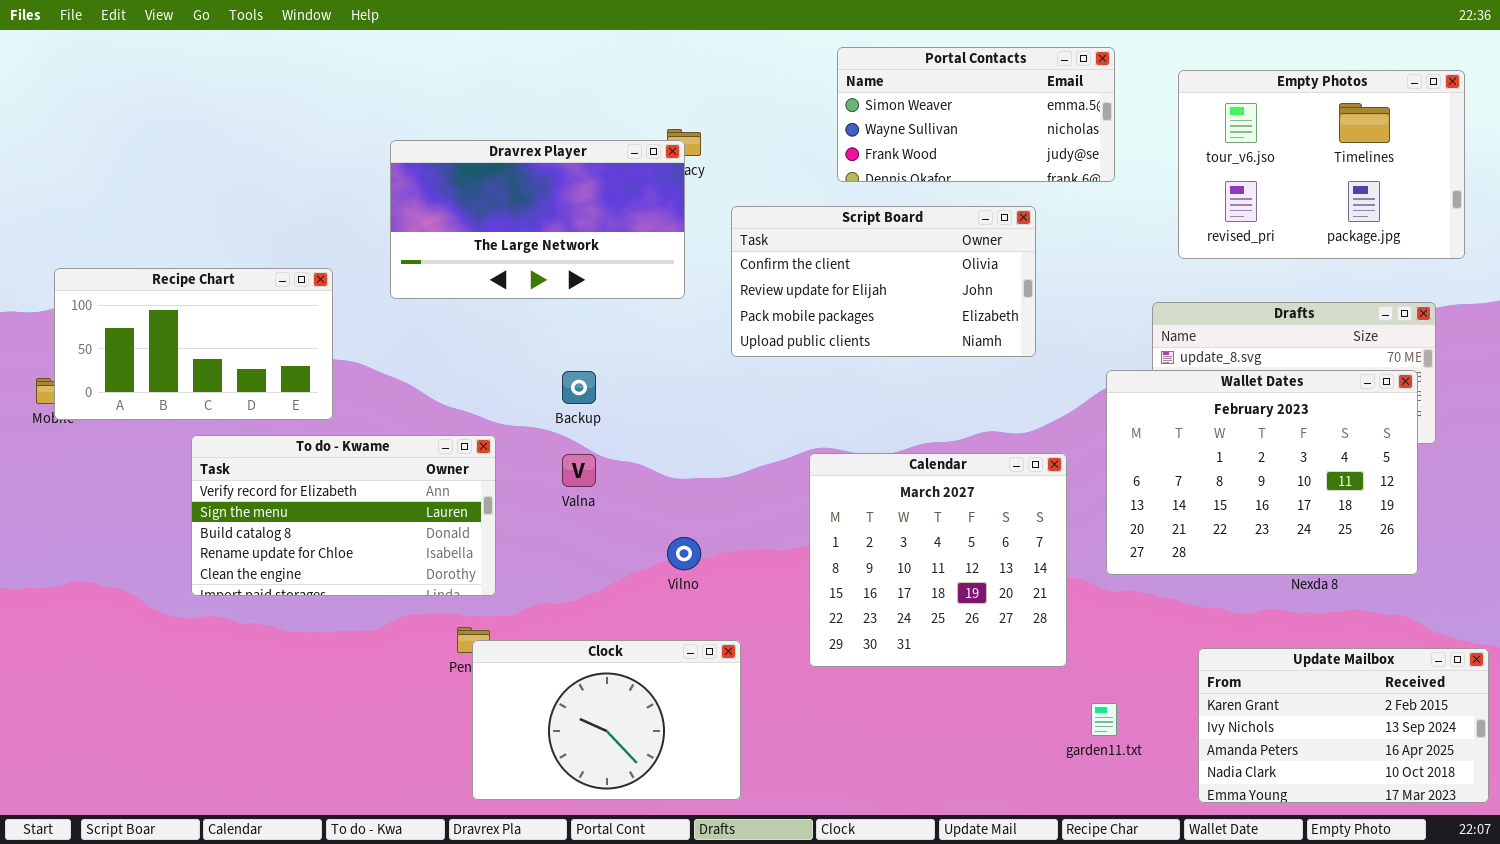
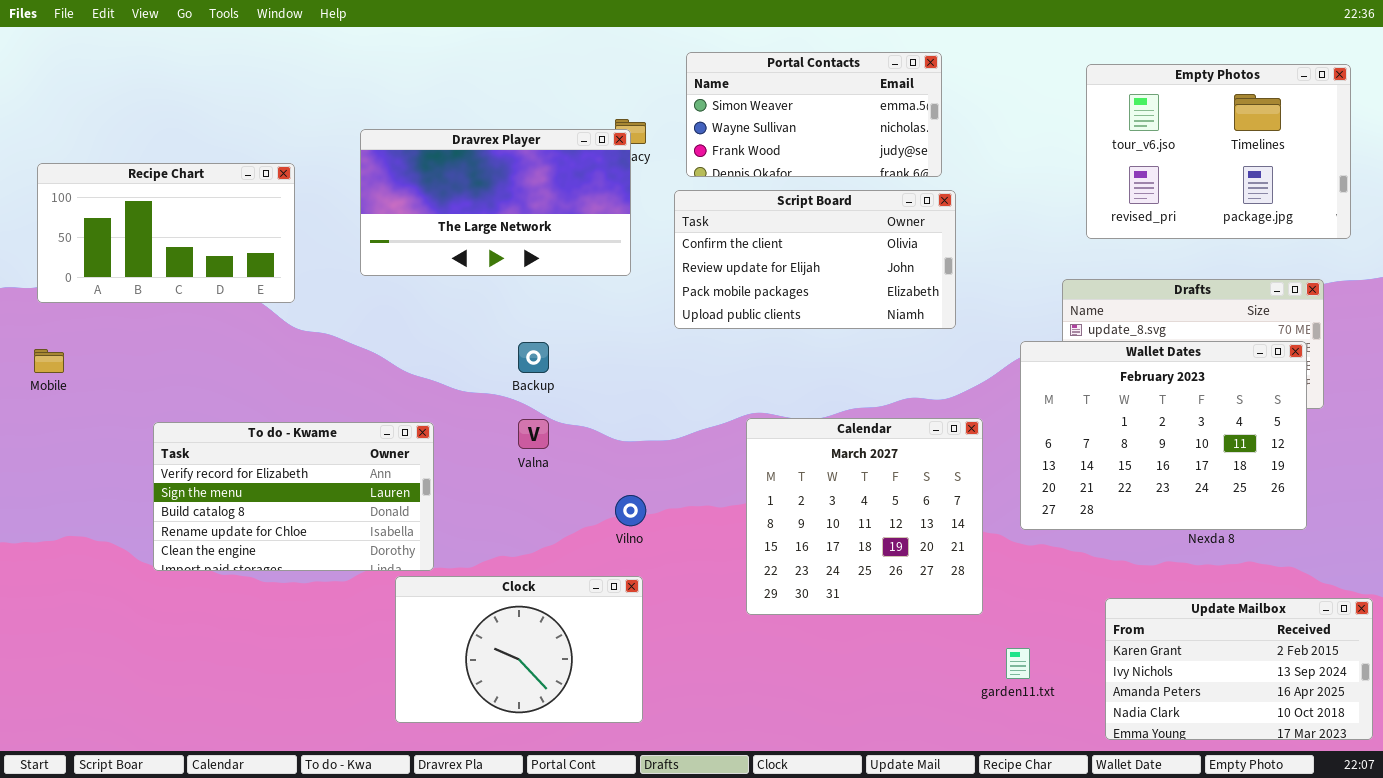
Portal Contacts: [837,47,1115,182] -> [686,52,942,177], moved
Recipe Chart: [54,268,333,420] -> [37,163,295,303], moved
To do - Kwame: [191,435,496,596] -> [153,422,434,571], moved
Clock: [472,640,741,800] -> [395,576,643,723], moved

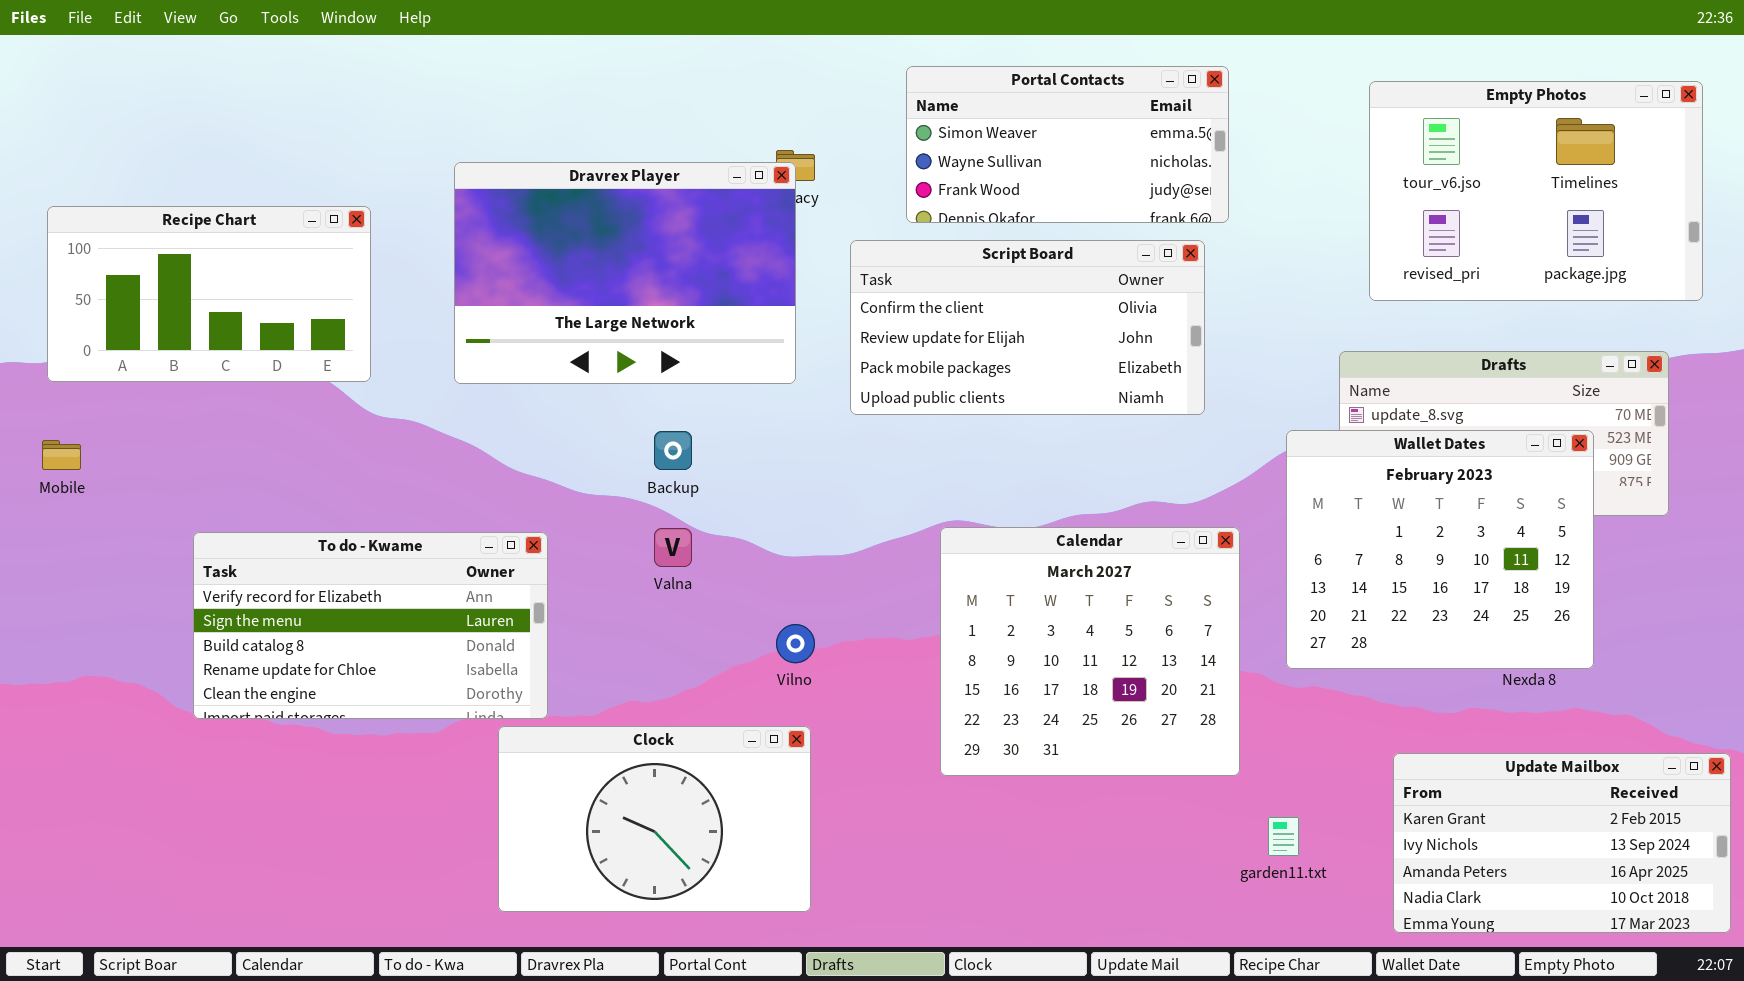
Portal Contacts: [686,52,942,177] -> [906,66,1229,223], moved
Dravrex Player: [360,129,631,276] -> [454,162,796,384], resized
Wallet Dates: [1020,341,1307,530] -> [1286,430,1594,669], resized

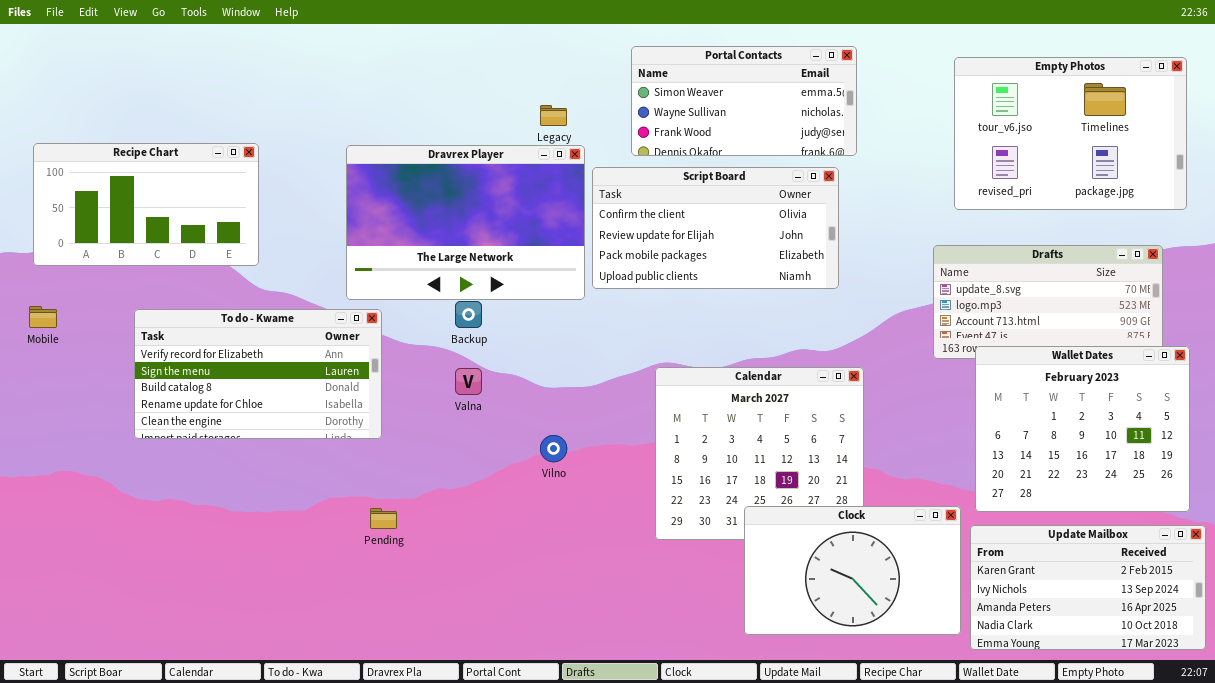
Dravrex Player: [454,162,796,384] -> [346,145,585,300], moved
Wallet Dates: [1286,430,1594,669] -> [975,346,1190,512], moved
To do - Kwame: [193,532,548,719] -> [134,309,382,439], moved
Clock: [498,726,811,912] -> [744,506,961,635], moved

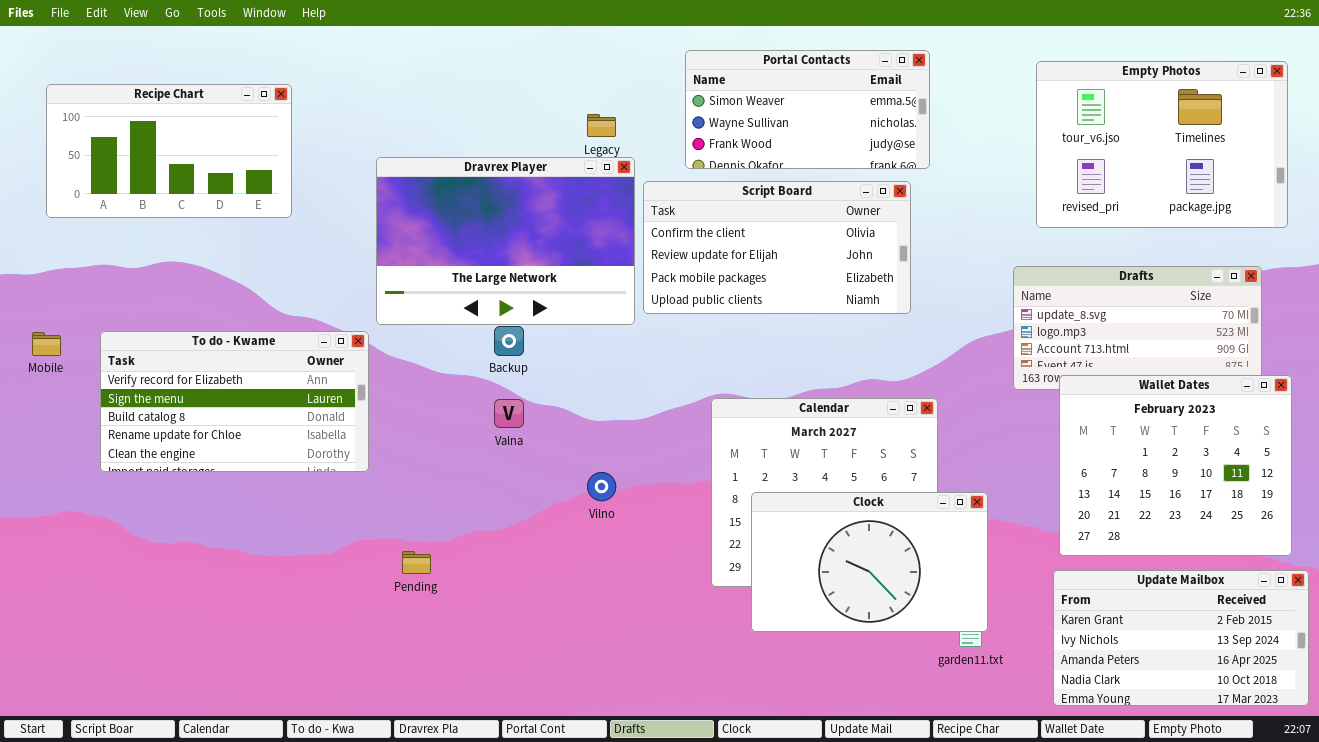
Recipe Chart: [33,143,259,266] -> [46,84,292,218], moved
To do - Kwame: [134,309,382,439] -> [100,331,369,472], moved
Clock: [744,506,961,635] -> [751,492,988,632], moved

